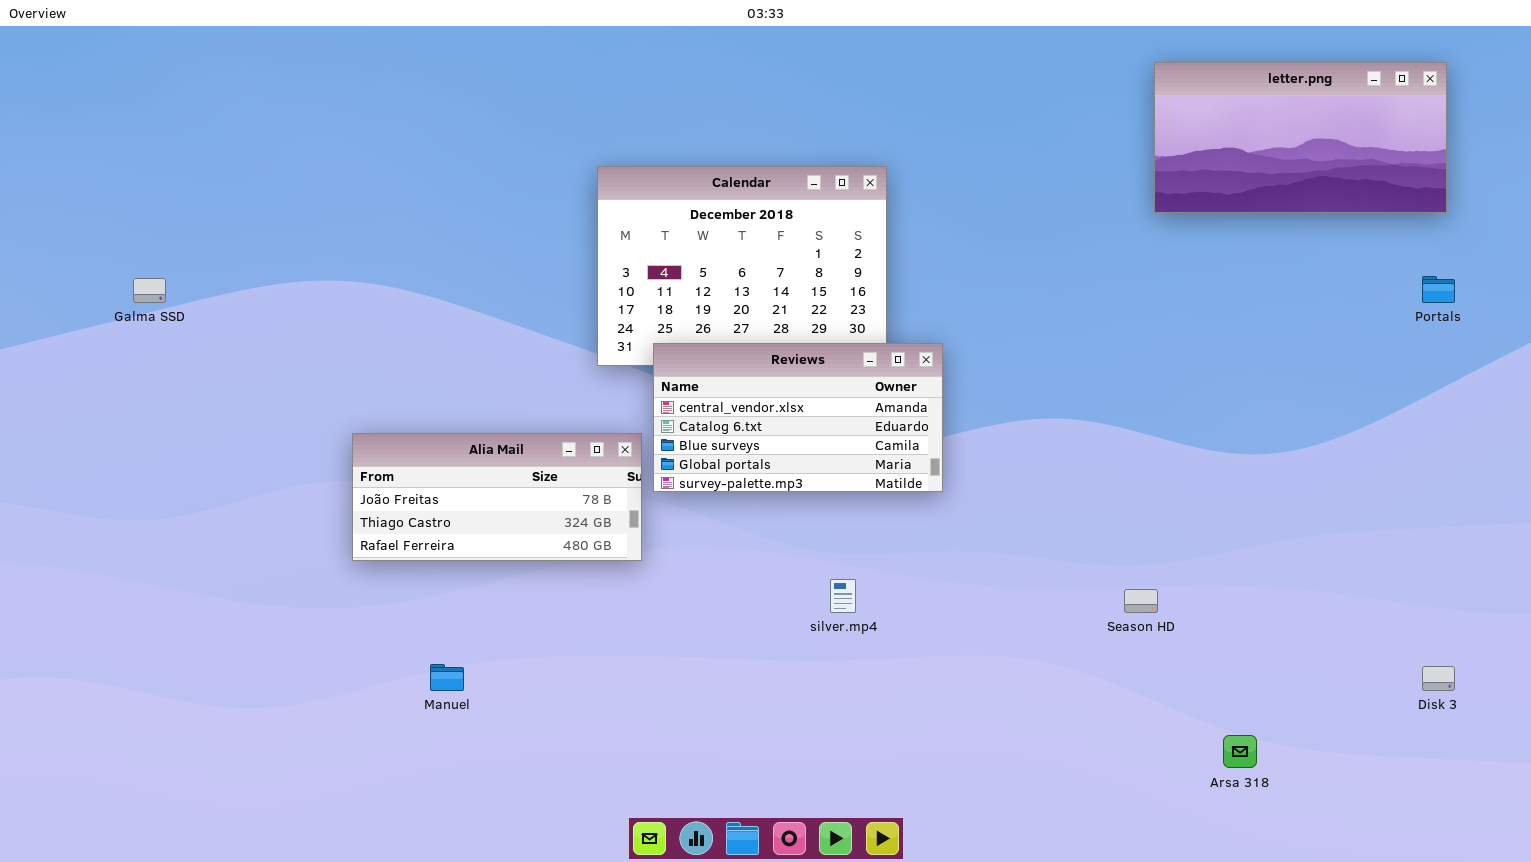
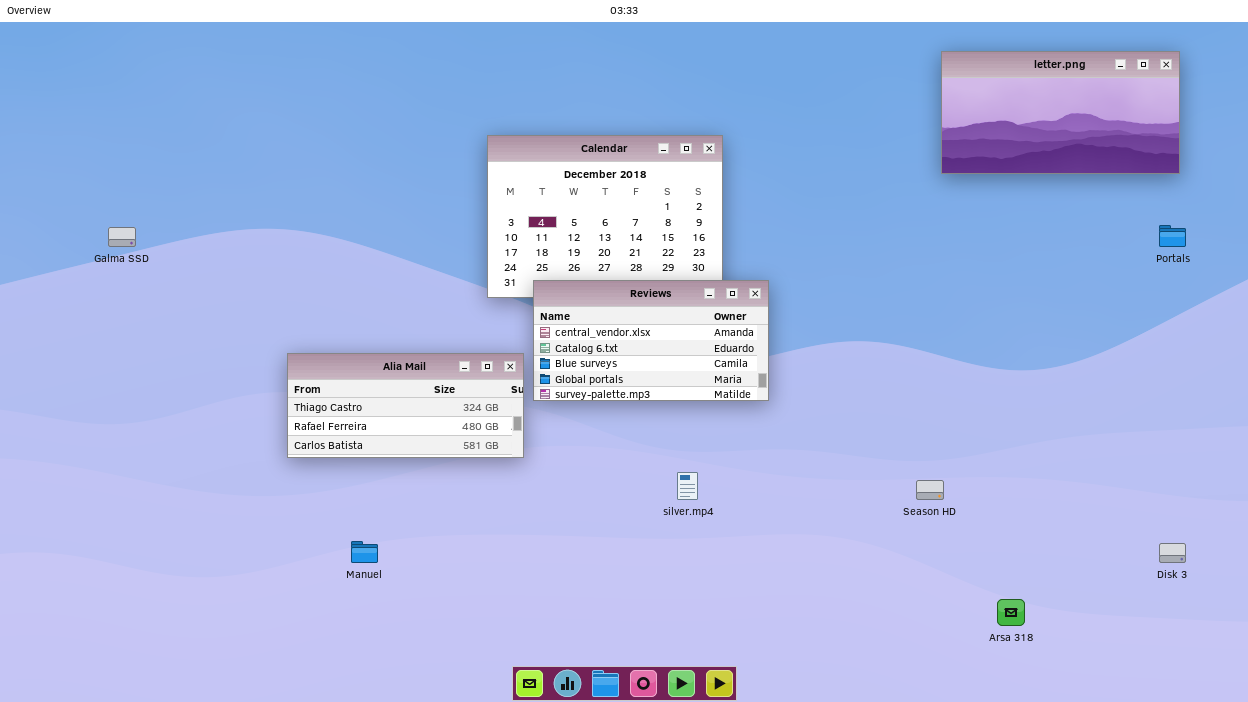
Alia Mail: [352,433,642,561] -> [287,353,524,458], scrolled down 1 row

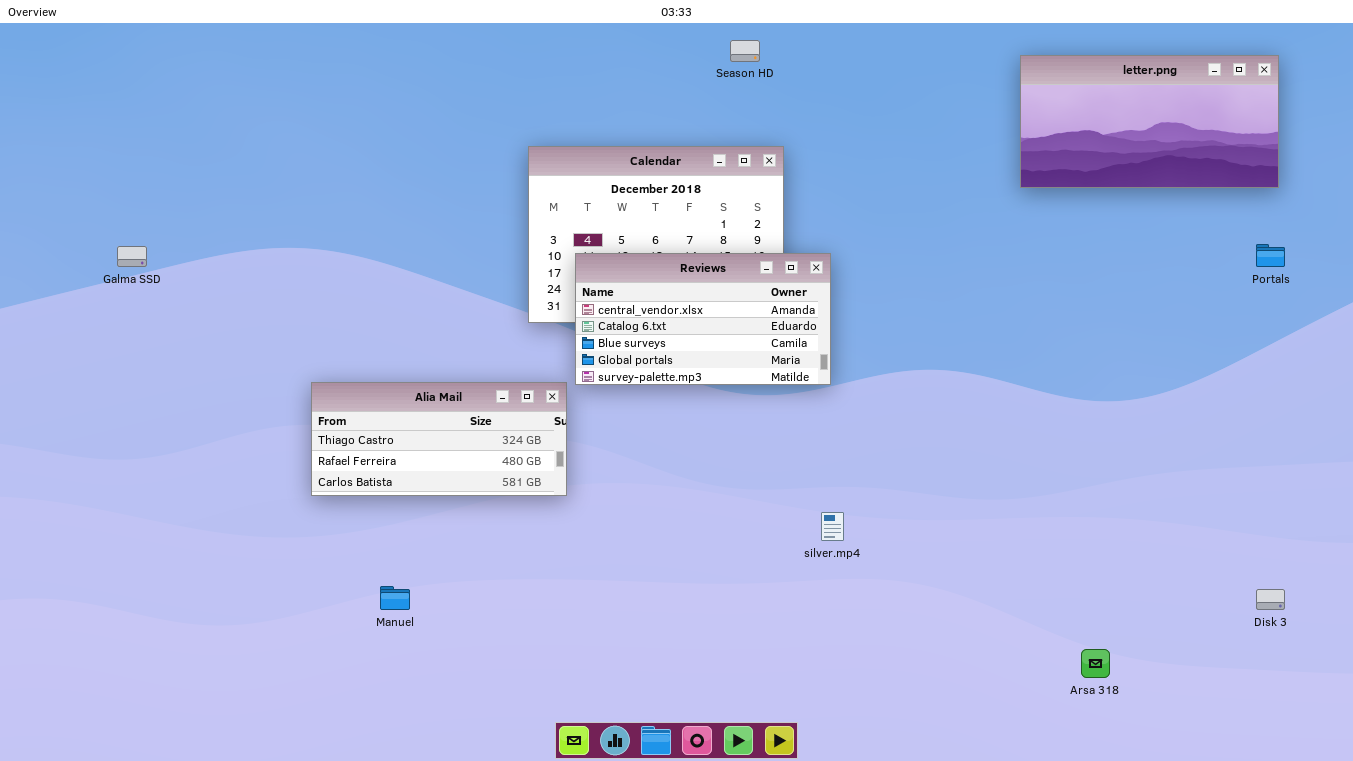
Reviews: [533,280,769,401] -> [575,253,831,385], moved
silver.mp4: [677,472,698,500] -> [821,512,844,541], moved
Season HD: [916,480,944,500] -> [730,40,760,62], moved

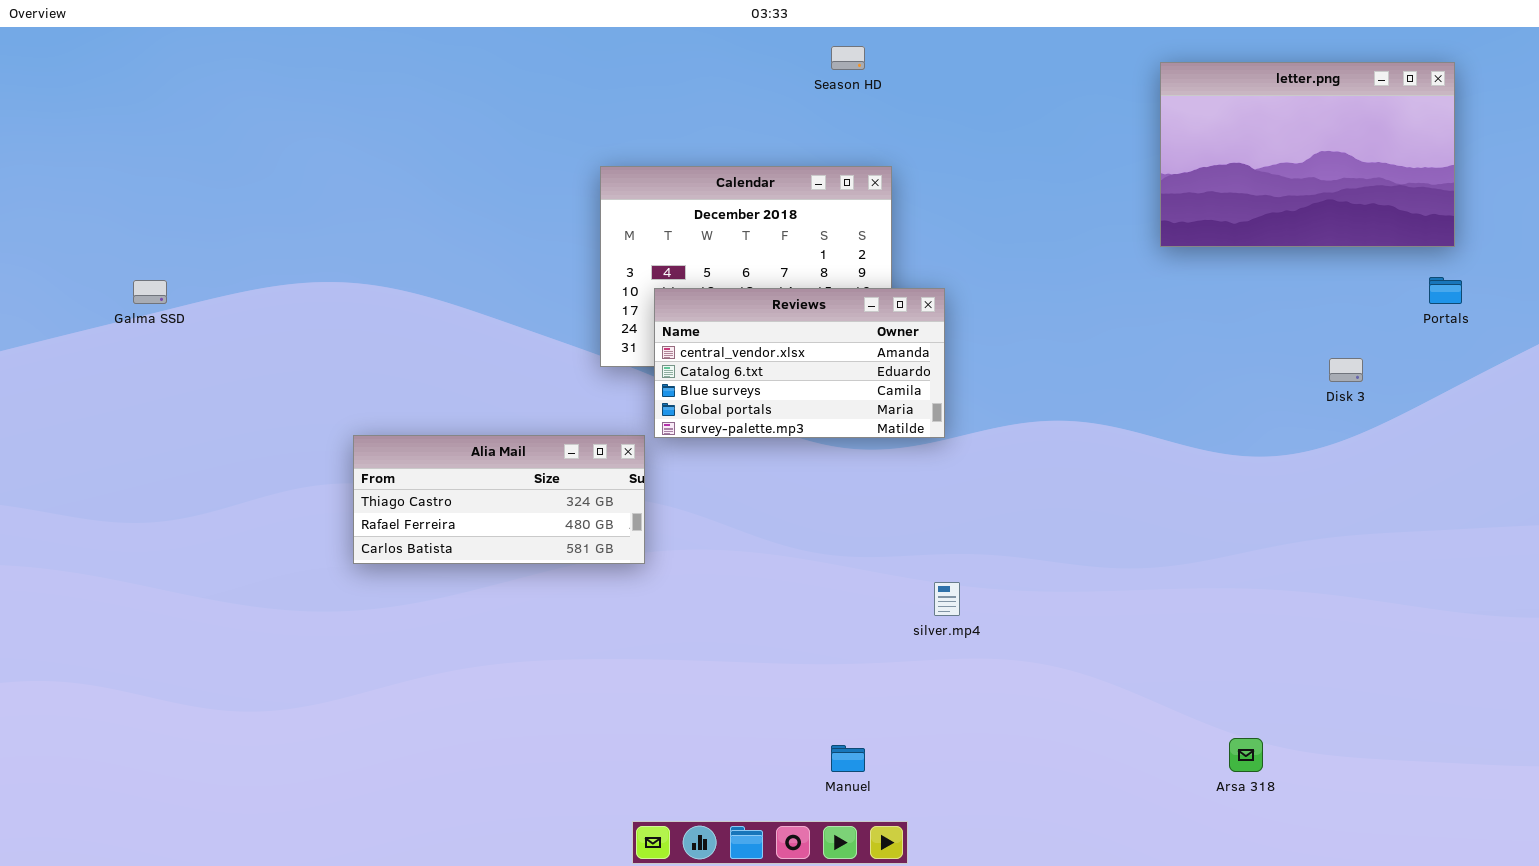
letter.png: [1020,55,1279,188] -> [1160,62,1455,247], resized
Manuel: [380,586,410,610] -> [831,745,865,772], moved
Disk 3: [1256,589,1285,610] -> [1329,358,1363,382], moved

